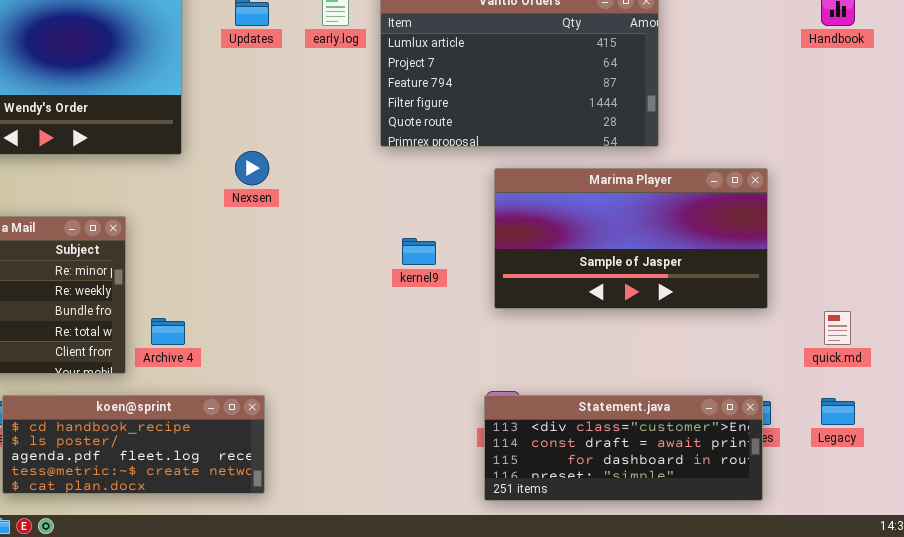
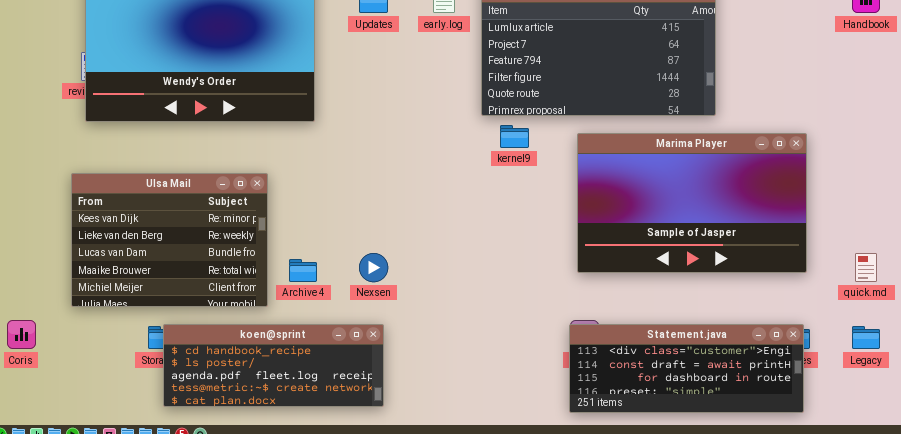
Nexsen: [235,151,269,185] -> [359,253,388,282], moved
Marima Player: [494,168,768,309] -> [577,133,807,273], resized
kernel9: [402,238,436,265] -> [500,125,529,148], moved

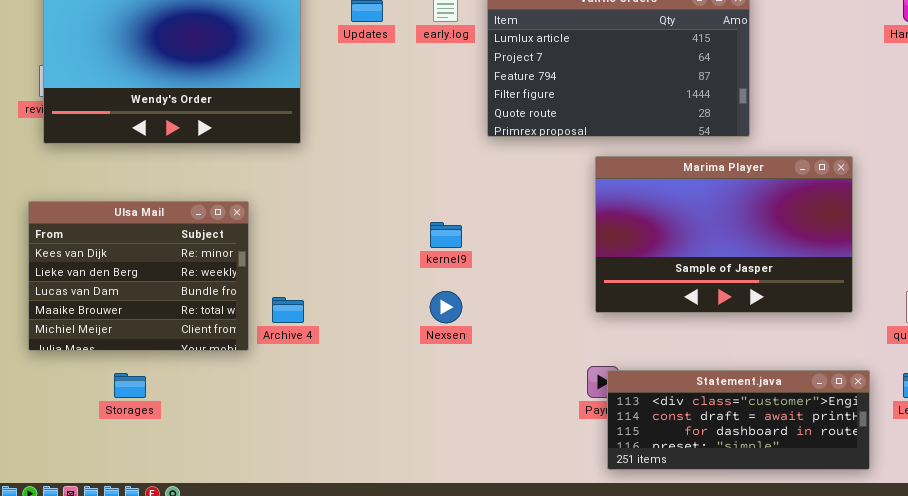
kernel9: [500,125,529,148] -> [430,222,462,248], moved
Nexsen: [359,253,388,282] -> [430,291,462,323], moved
Statement.java: [569,324,804,413] -> [607,370,870,470], moved
koen@sprint: [163,324,384,407] -> none, closed

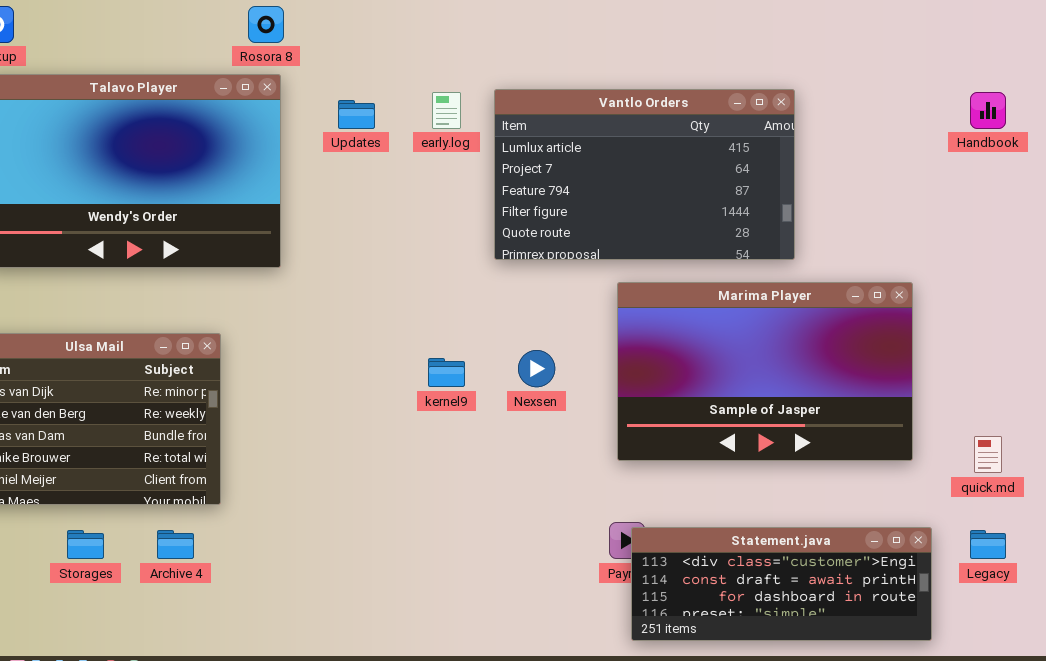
Nexsen: [430,291,462,323] -> [518,350,555,387], moved
Archive 4: [272,297,304,323] -> [157,530,194,559], moved

